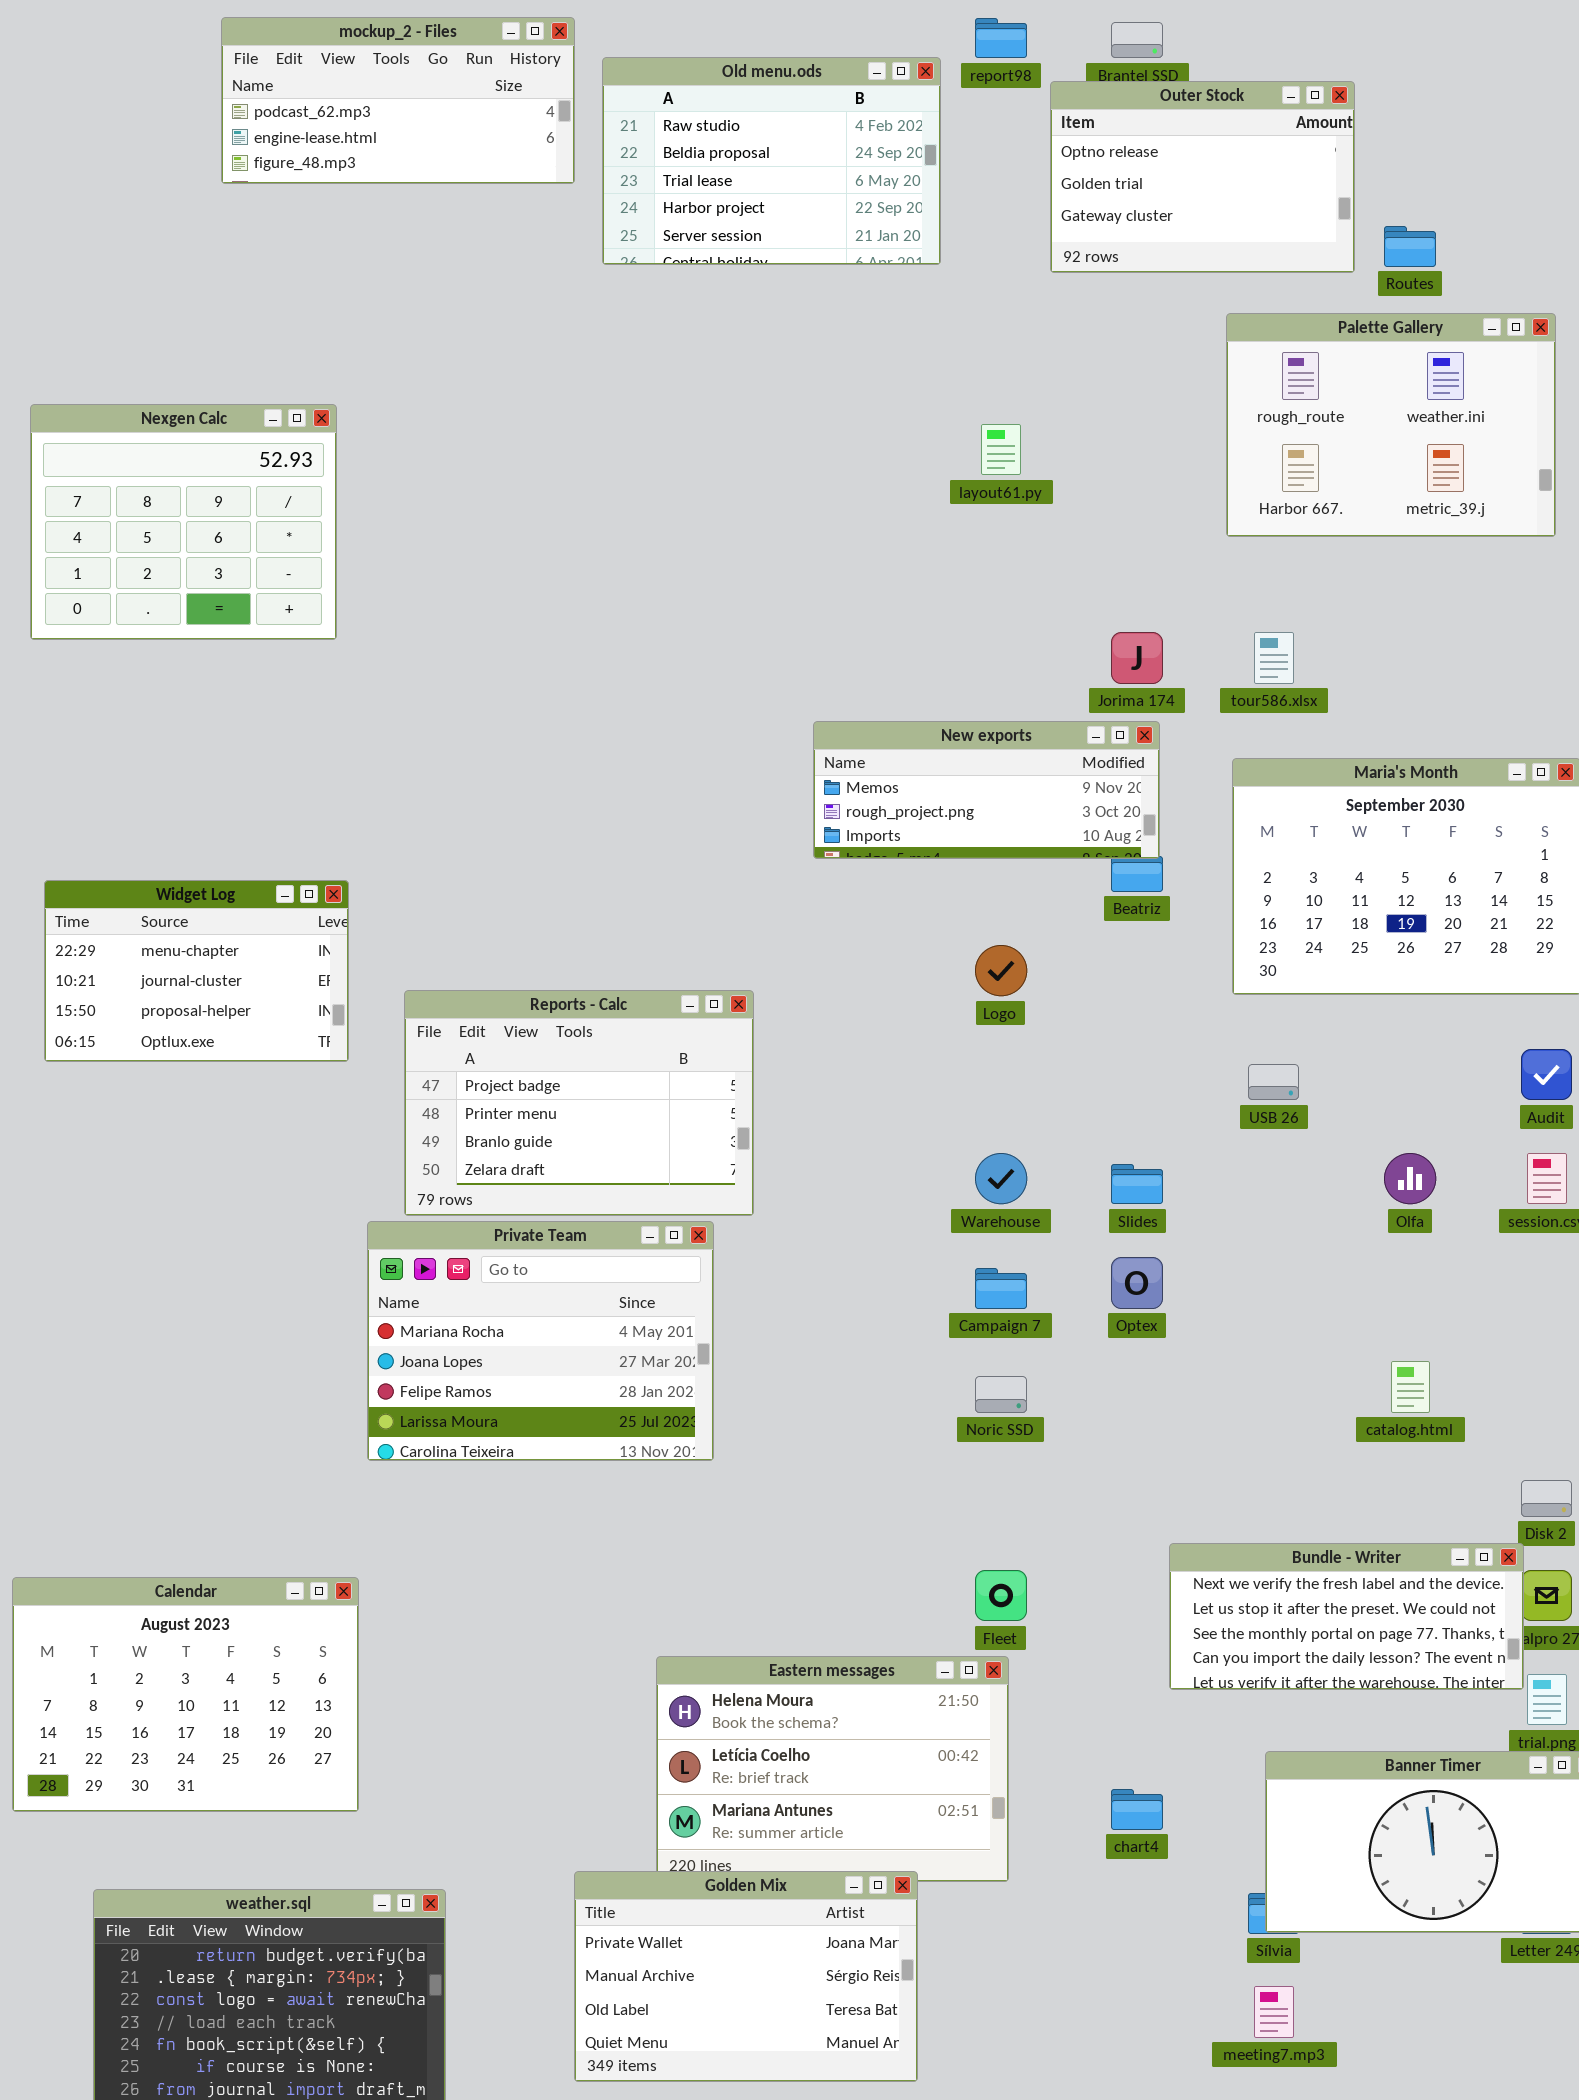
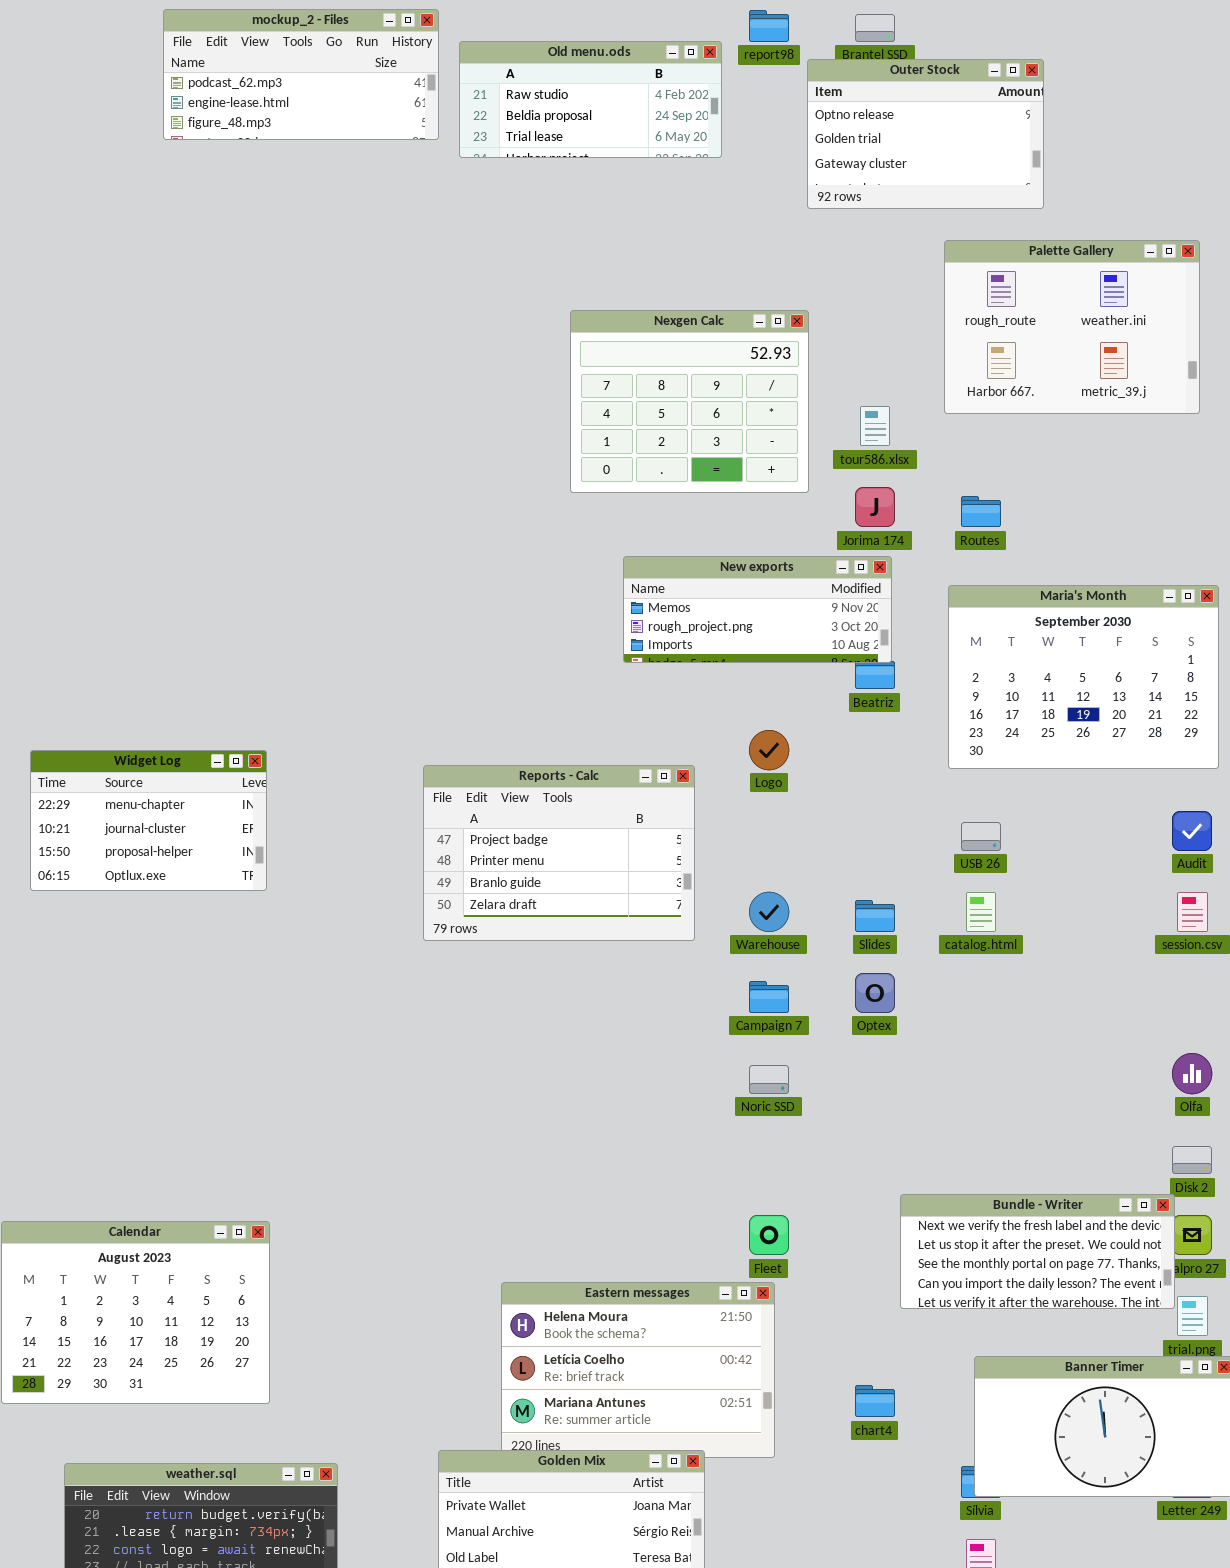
Old menu.ods: [602,57,941,265] -> [459,41,722,158], resized
Routes: [1384,226,1436,267] -> [961,496,1001,527], moved
Nexgen Calc: [30,404,337,640] -> [570,310,809,493], moved
tour586.xlsx: [1254,632,1294,684] -> [860,406,890,446], moved
Widget Log: [44,880,349,1062] -> [30,750,267,891], moved
Reports - Calc: [404,990,754,1216] -> [423,765,695,941], moved
Olfa: [1384,1153,1436,1204] -> [1172,1053,1212,1094], moved
Private Team: [367,1221,714,1461] -> none, closed
catalog.html: [1391,1361,1430,1413] -> [966,892,996,932], moved

